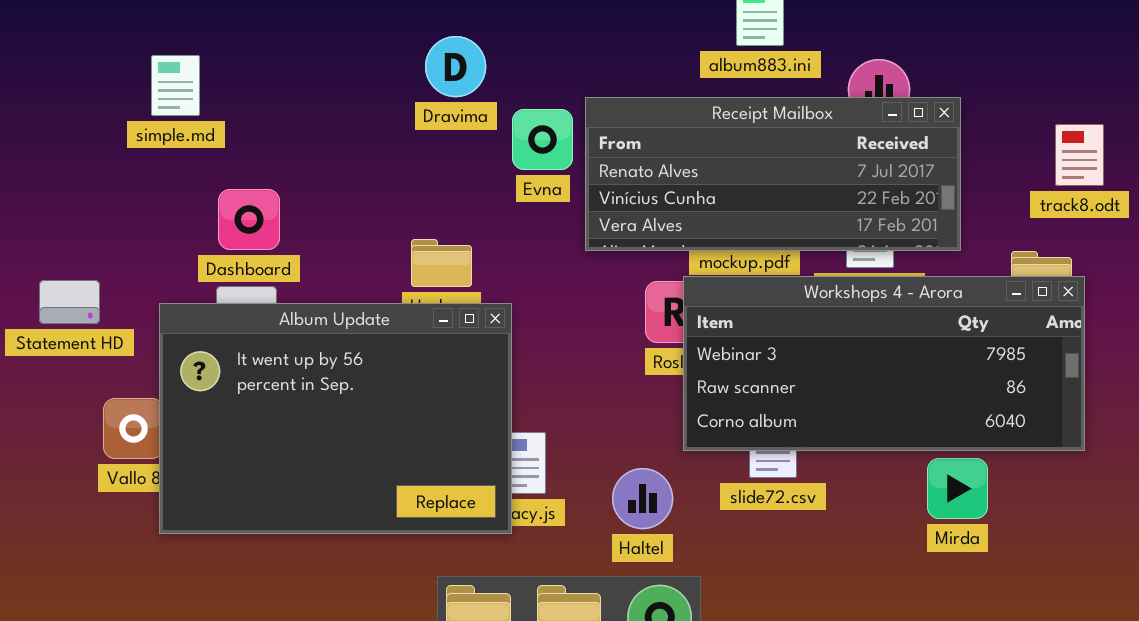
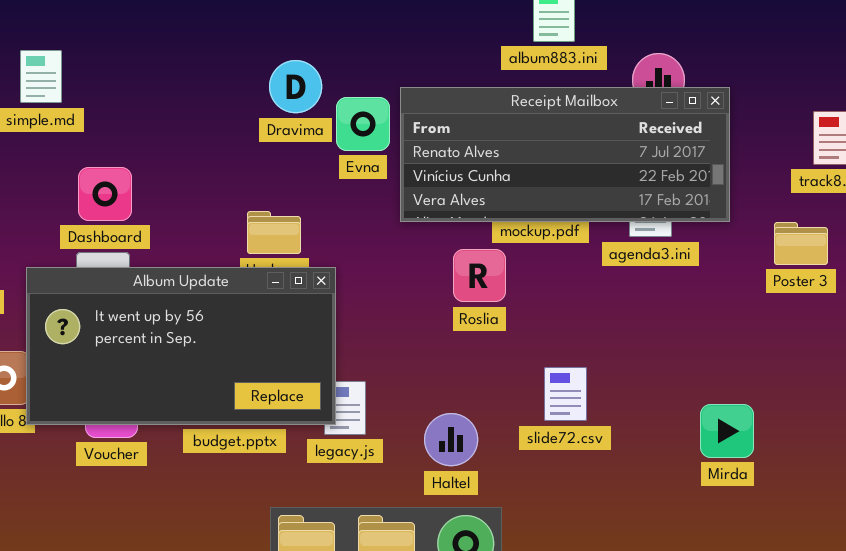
Dravima: [425,36,486,97] -> [269,60,322,113], moved
Workshops 4 - Arora: [683,276,1085,451] -> none, closed
Album Update: [159,303,512,534] -> [26,267,336,425], resized

